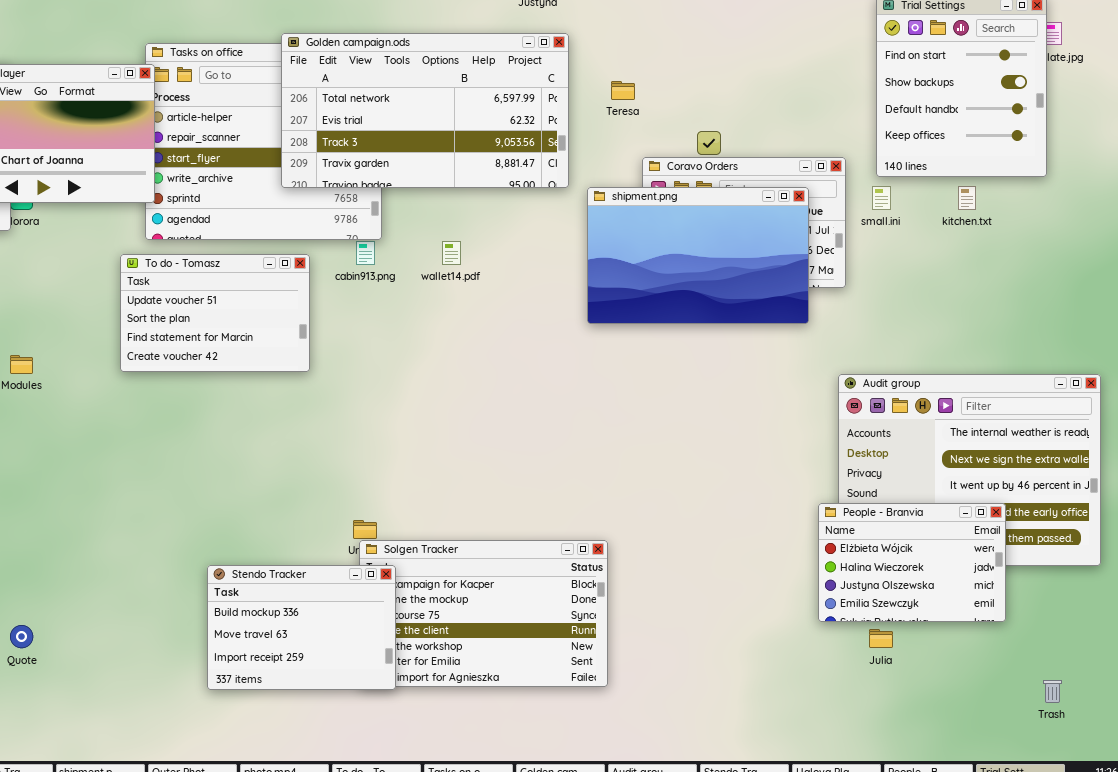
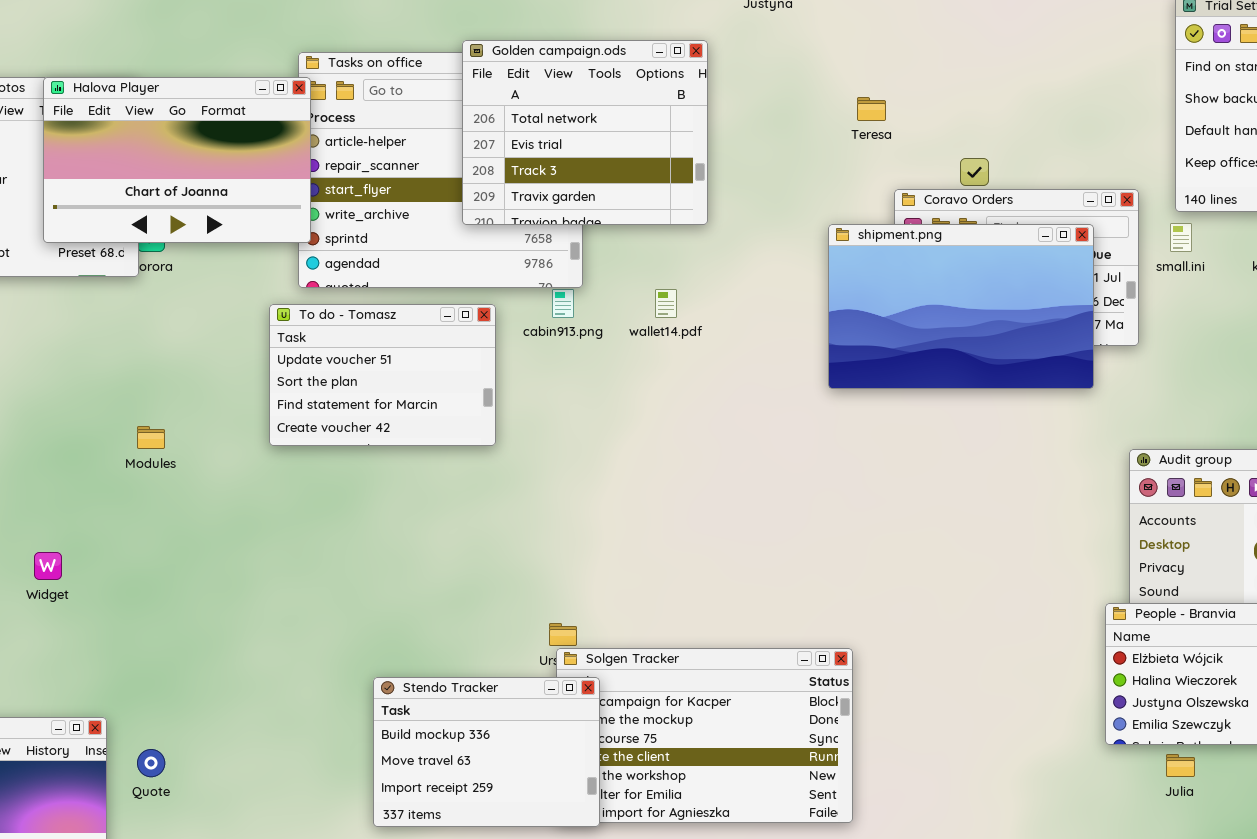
Golden campaign.ods: [281,33,569,188] -> [462,40,708,225], resized

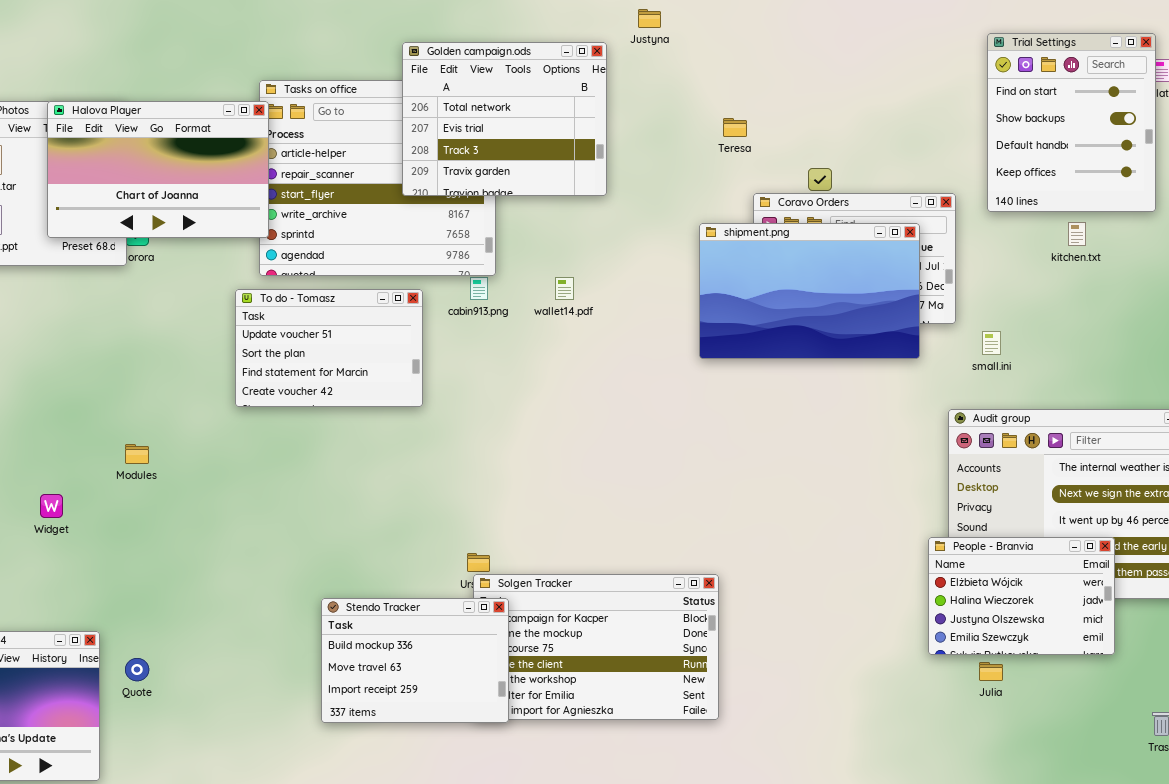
Golden campaign.ods: [462,40,708,225] -> [402,42,607,196], moved
small.ini: [1170,223,1192,252] -> [982,331,1001,355], moved
Modules: [137,426,165,449] -> [125,444,149,464], moved

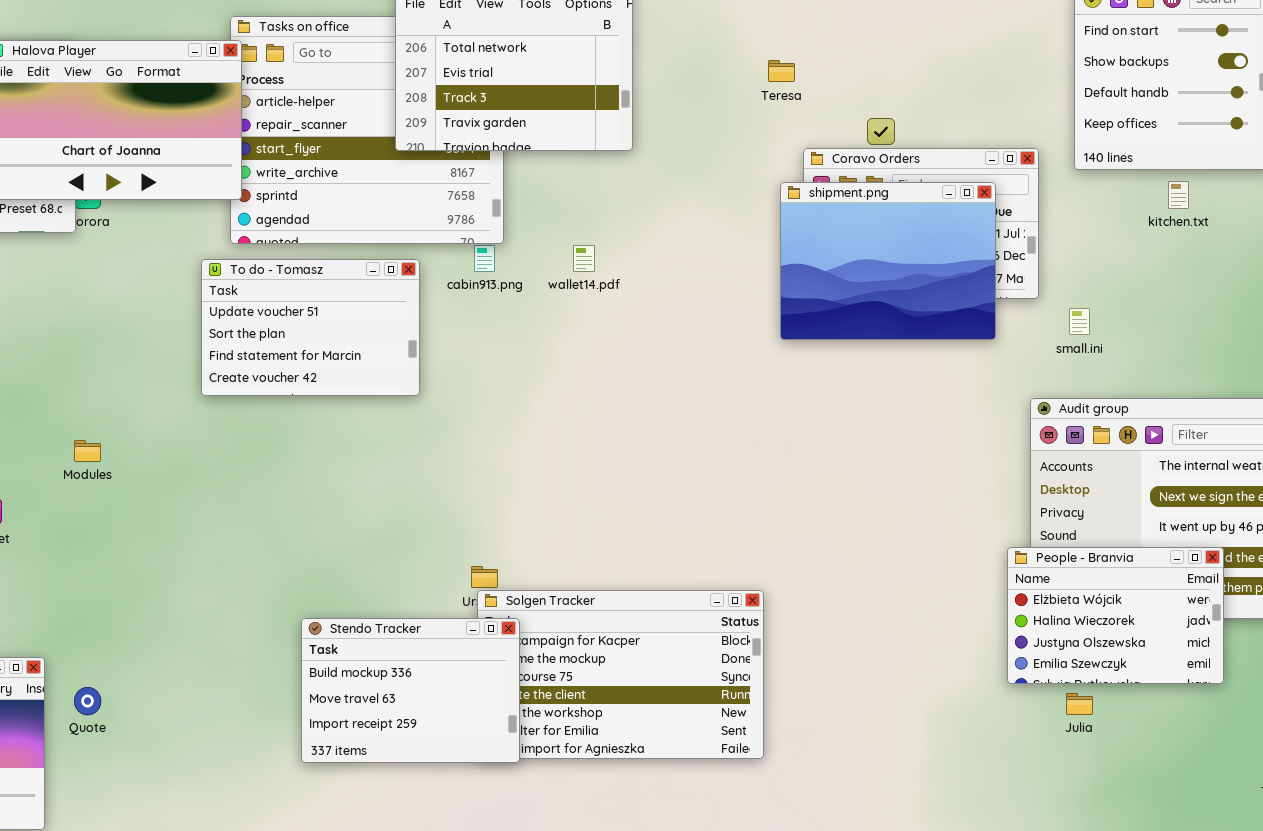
shipment.png: [699,223,920,359] -> [780,182,996,340], resized

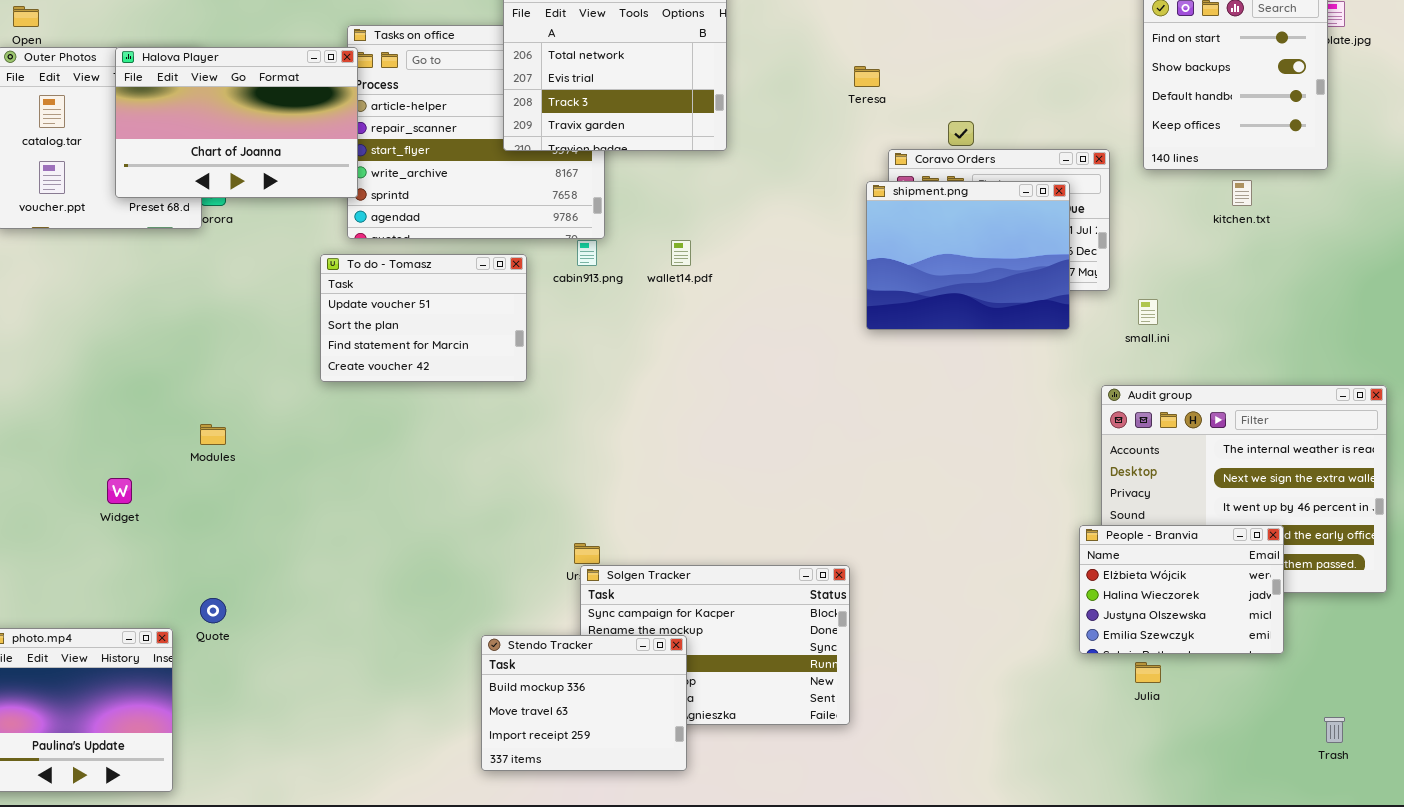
Stendo Tracker: [301,618,520,763] -> [481,635,687,771], moved
Quote: [74,687,101,715] -> [200,598,226,623], moved

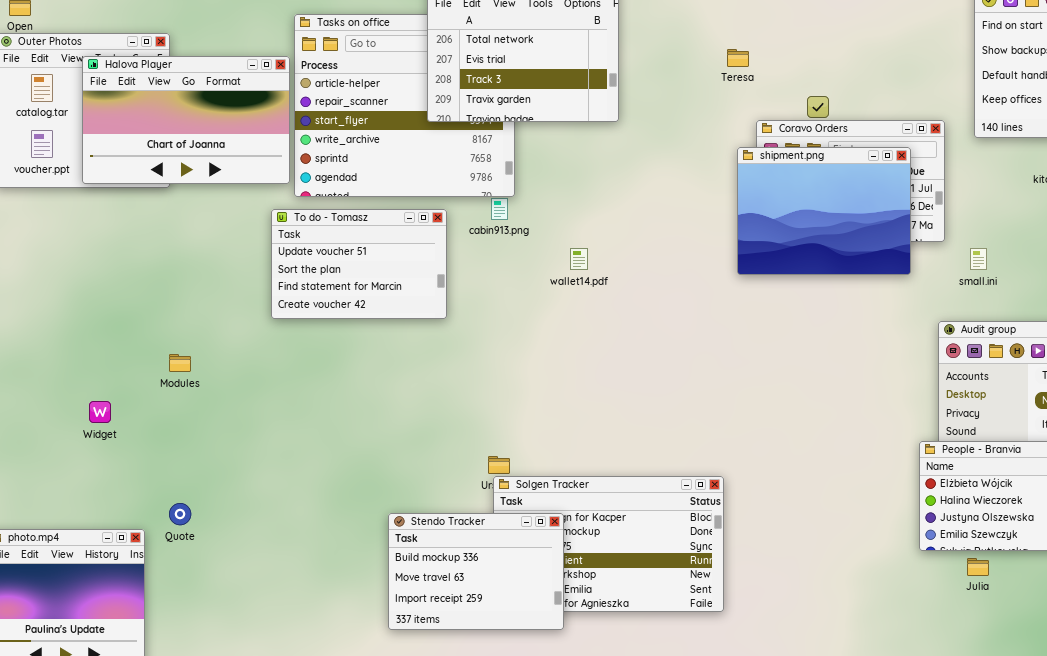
Halova Player: [115,47,358,198] -> [82,56,290,184], moved
wallet14.pdf: [671,240,691,266] -> [570,248,588,270], moved
Stendo Tracker: [481,635,687,771] -> [388,513,564,630], moved

